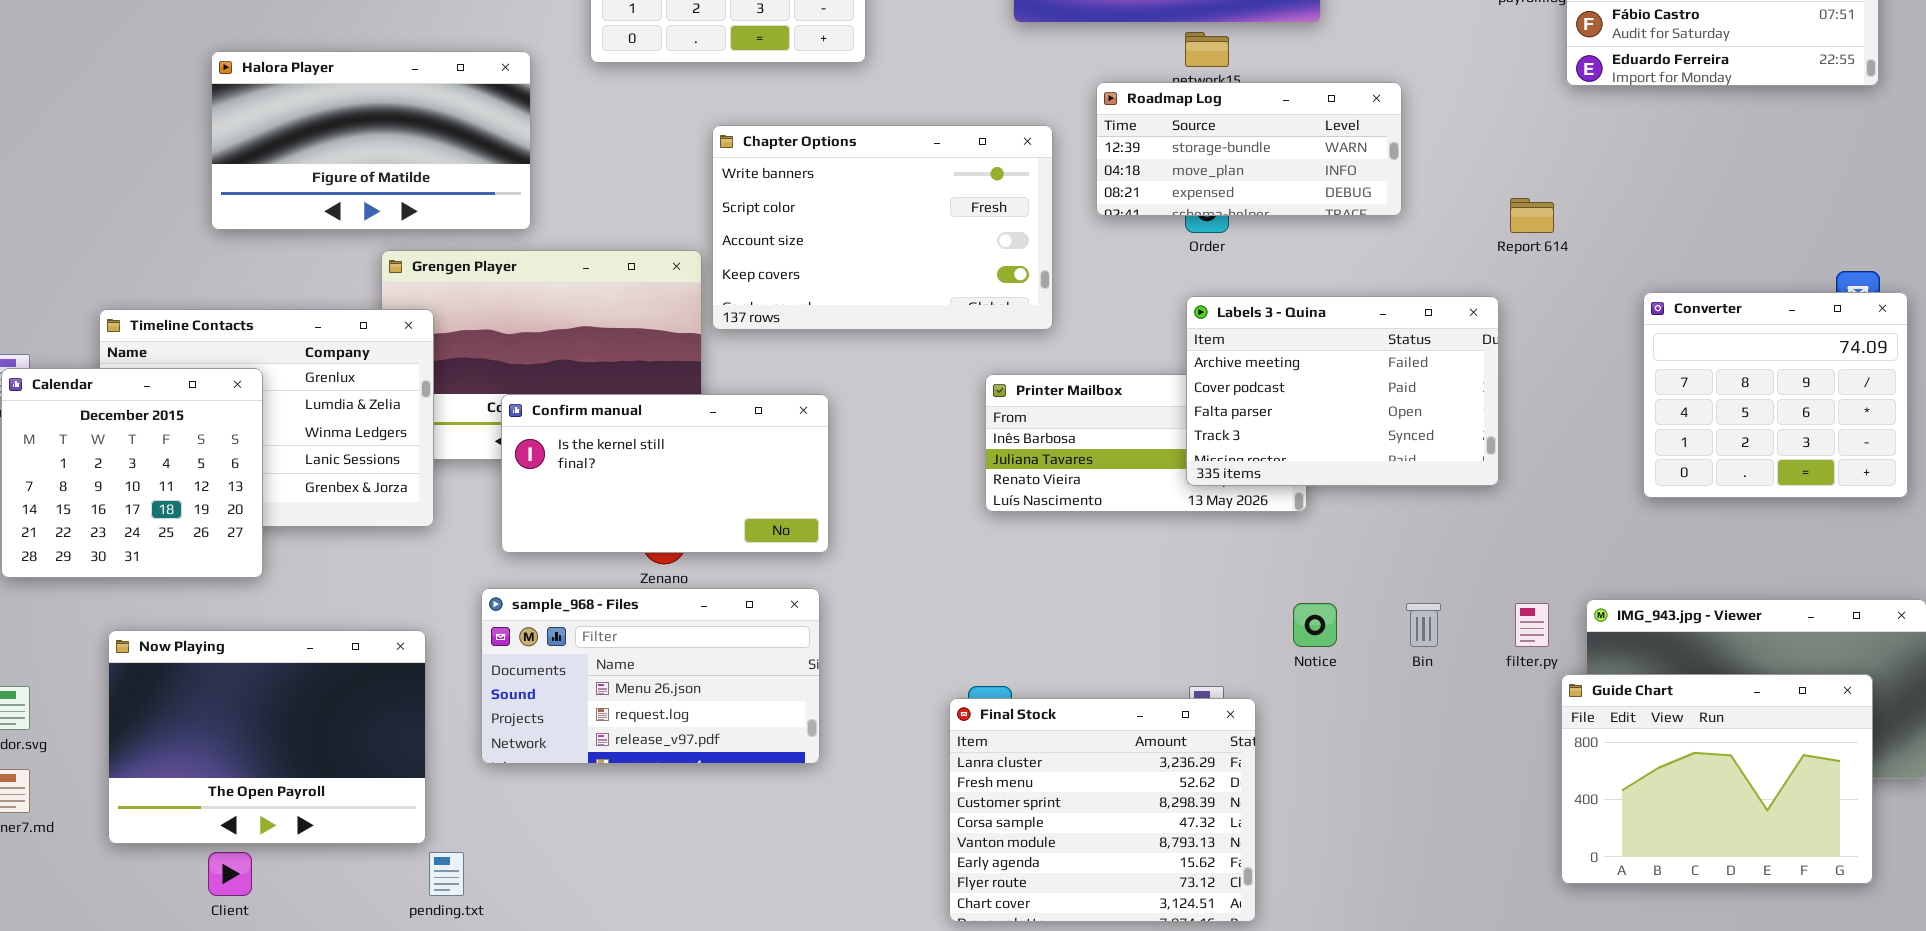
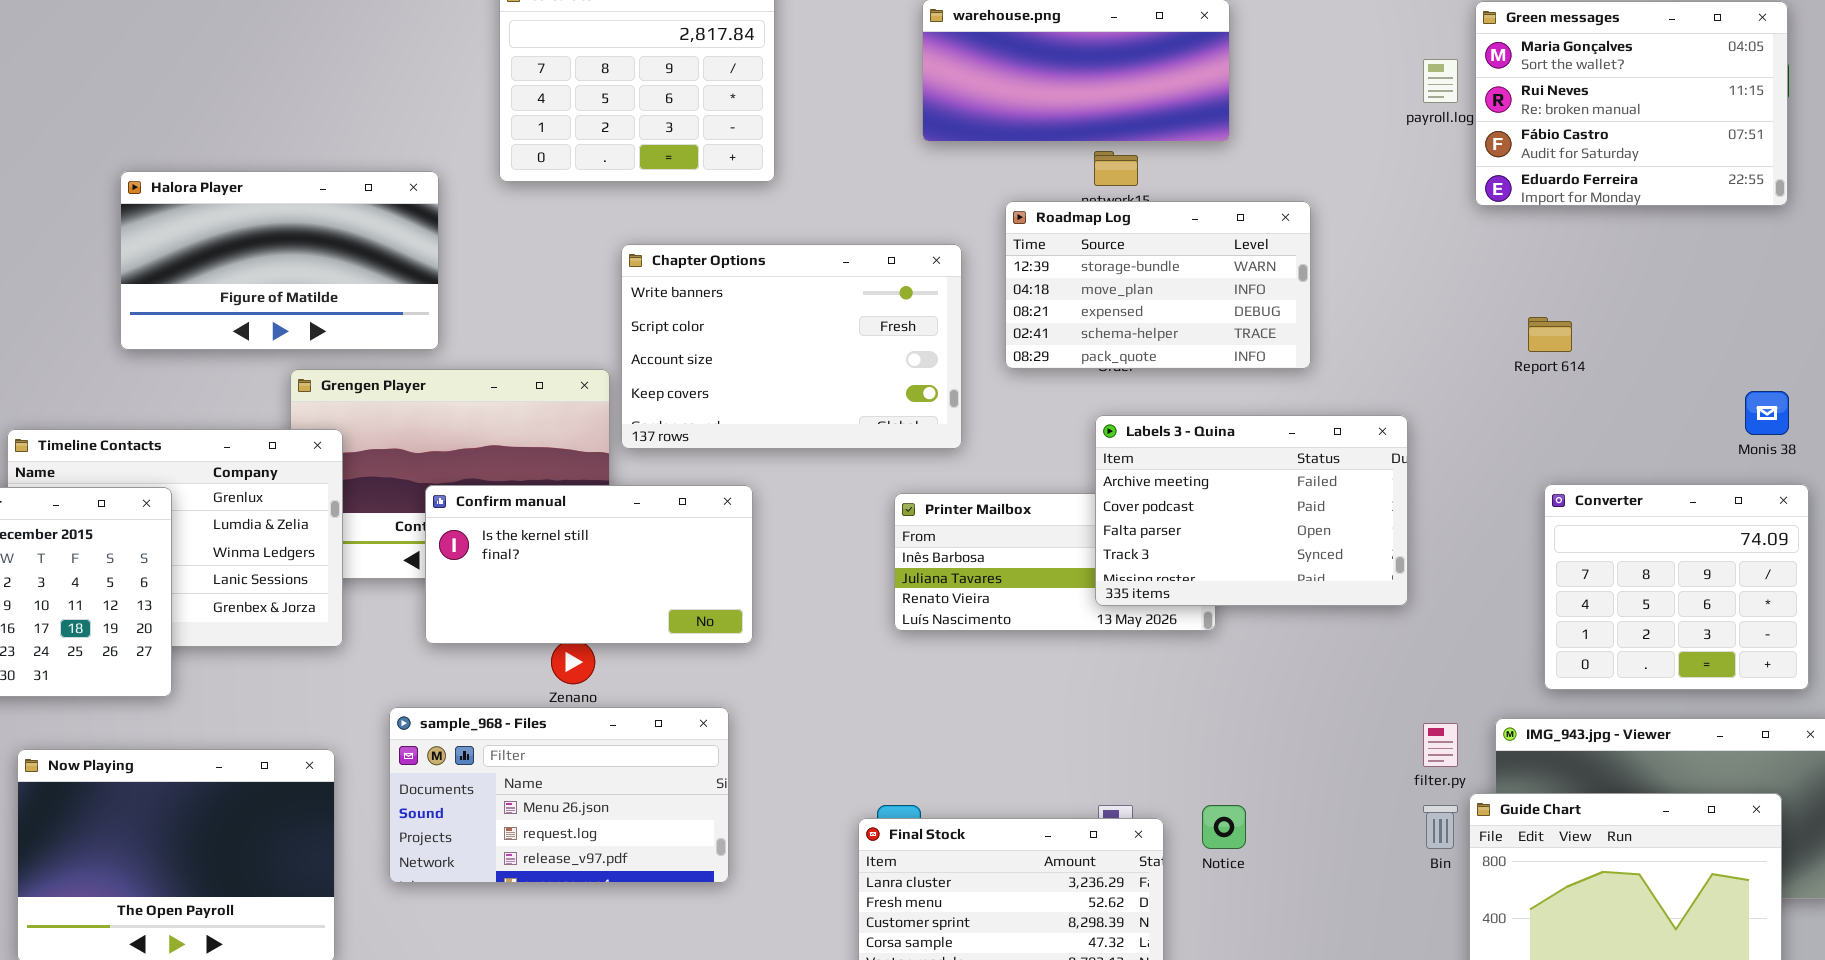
Roadmap Log: [1096,82,1402,216] -> [1005,201,1311,369], resized
Report 614: [1510,198,1554,233] -> [1528,317,1572,352], moved
Converter: [1643,292,1908,498] -> [1544,484,1809,690], moved
Confirm manual: [501,394,829,553] -> [425,485,753,644], moved
Notice: [1293,603,1337,647] -> [1202,805,1246,849], moved
Bin: [1406,603,1441,647] -> [1423,805,1458,849], moved

